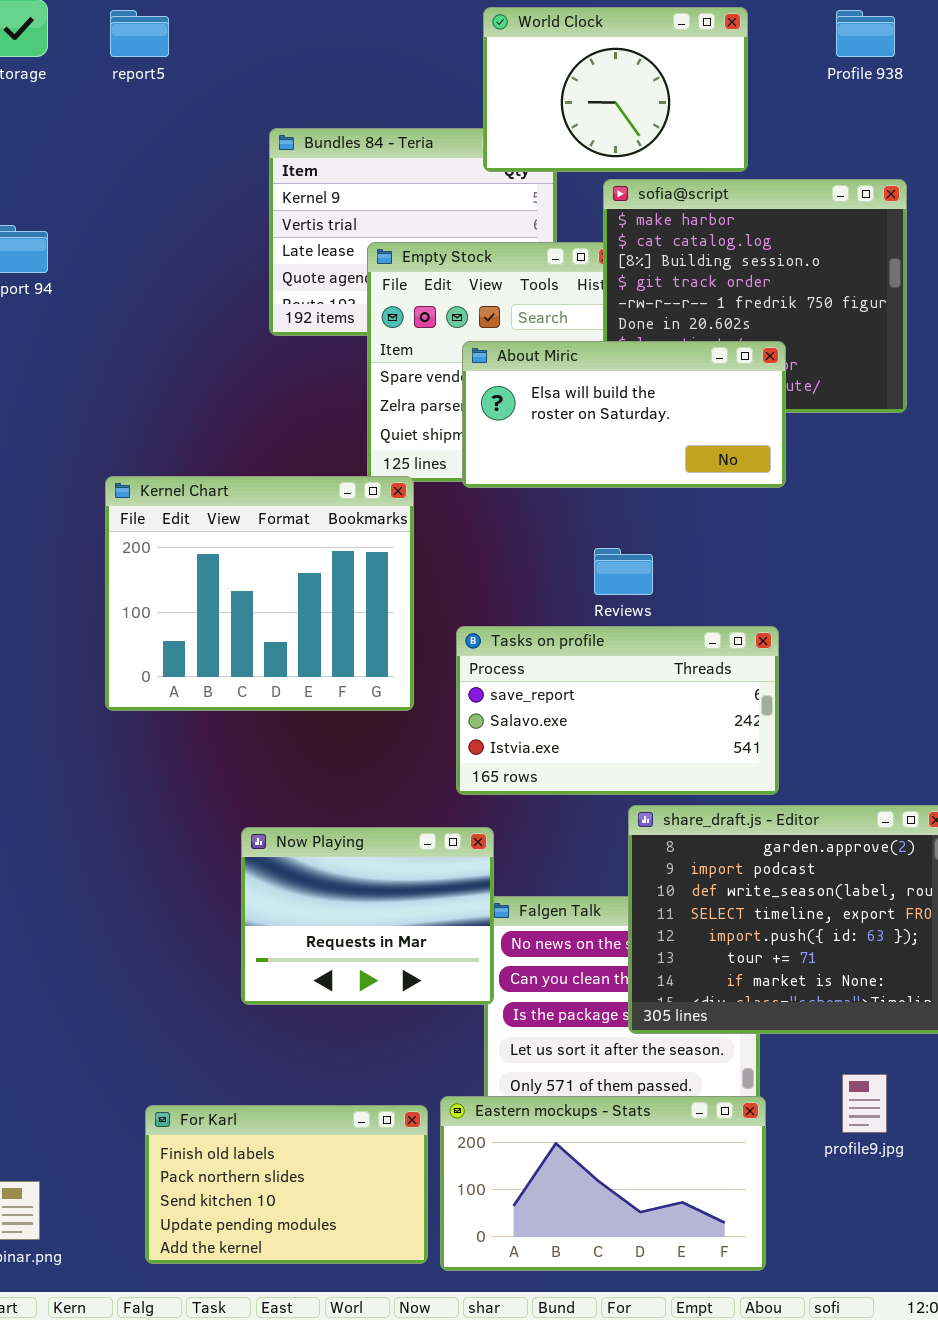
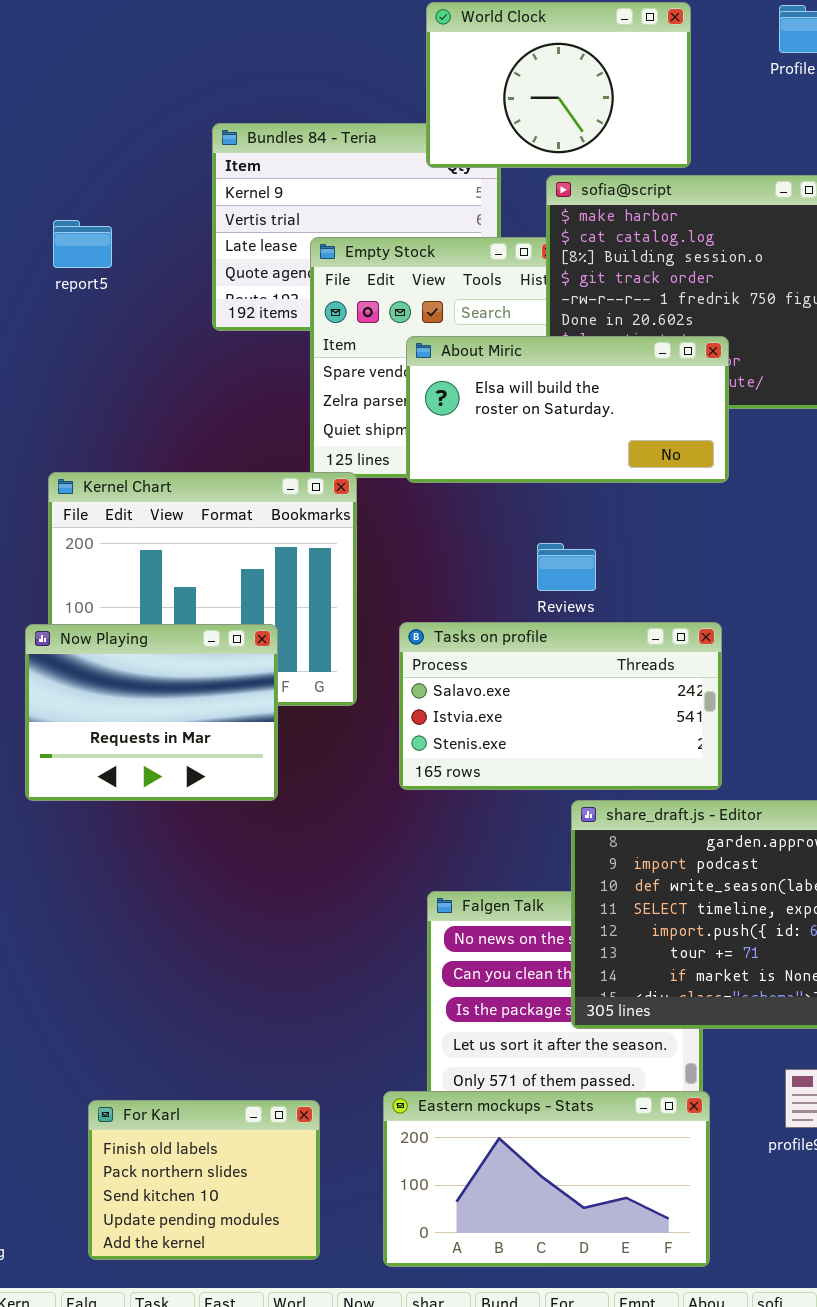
report5: [110,10,169,57] -> [53,220,112,268], moved
Tasks on profile: [456,626,779,795] -> [399,622,722,790], scrolled down 1 row
Now Playing: [241,827,494,1005] -> [25,624,278,801], moved
For Karl: [145,1105,428,1264] -> [88,1100,320,1260], resized

